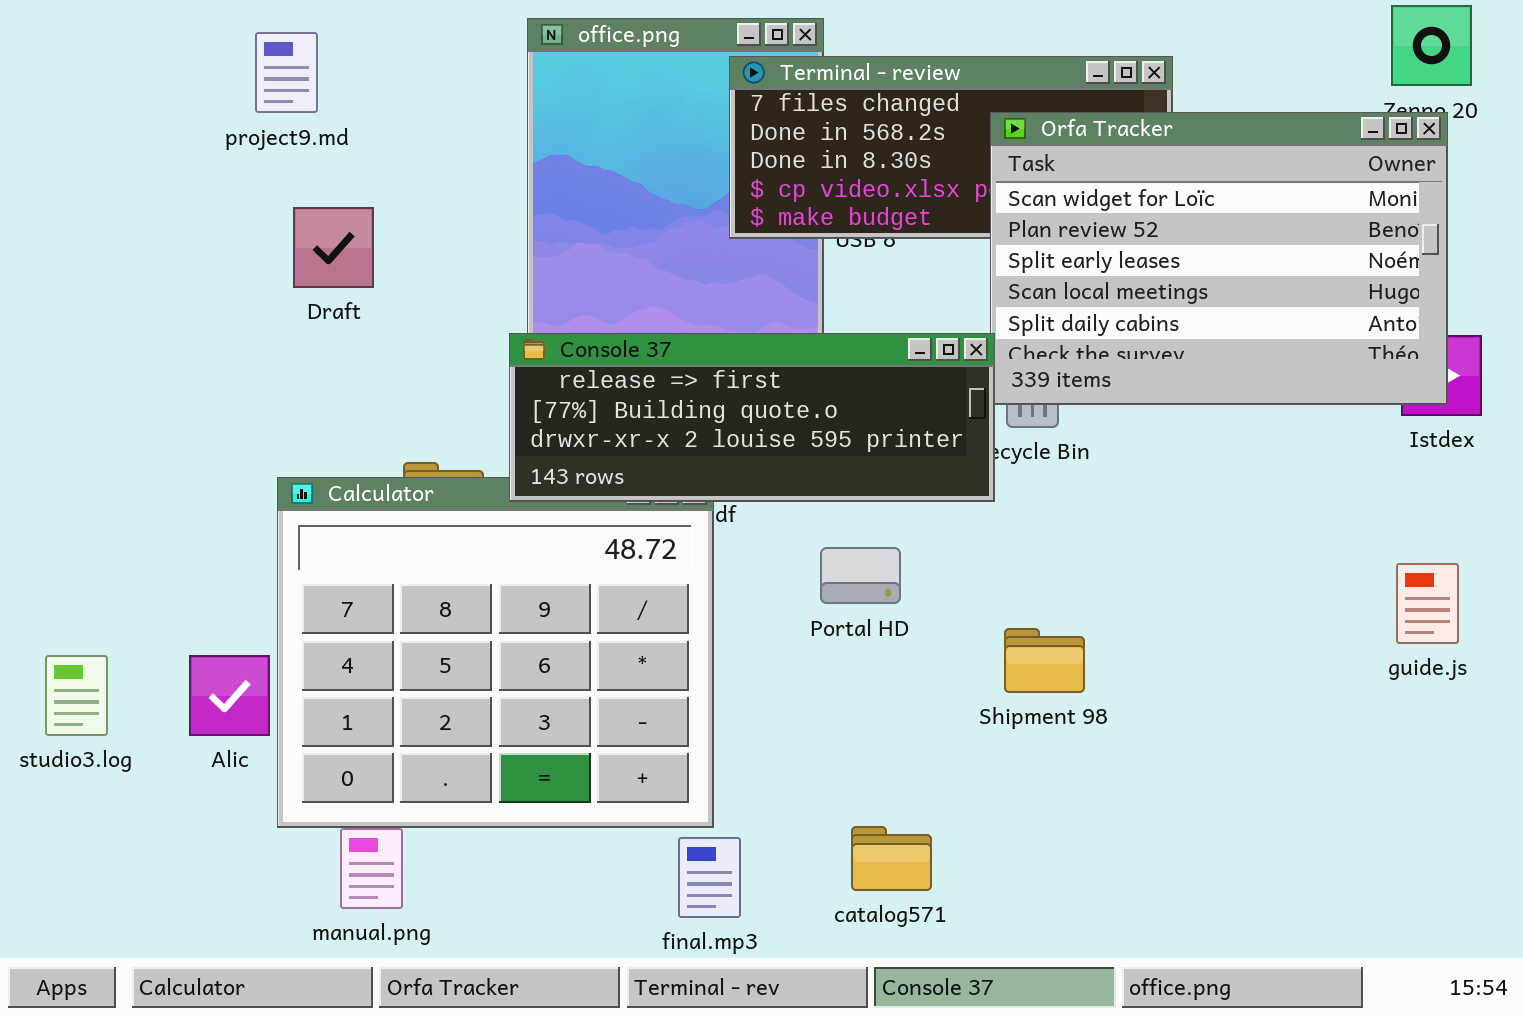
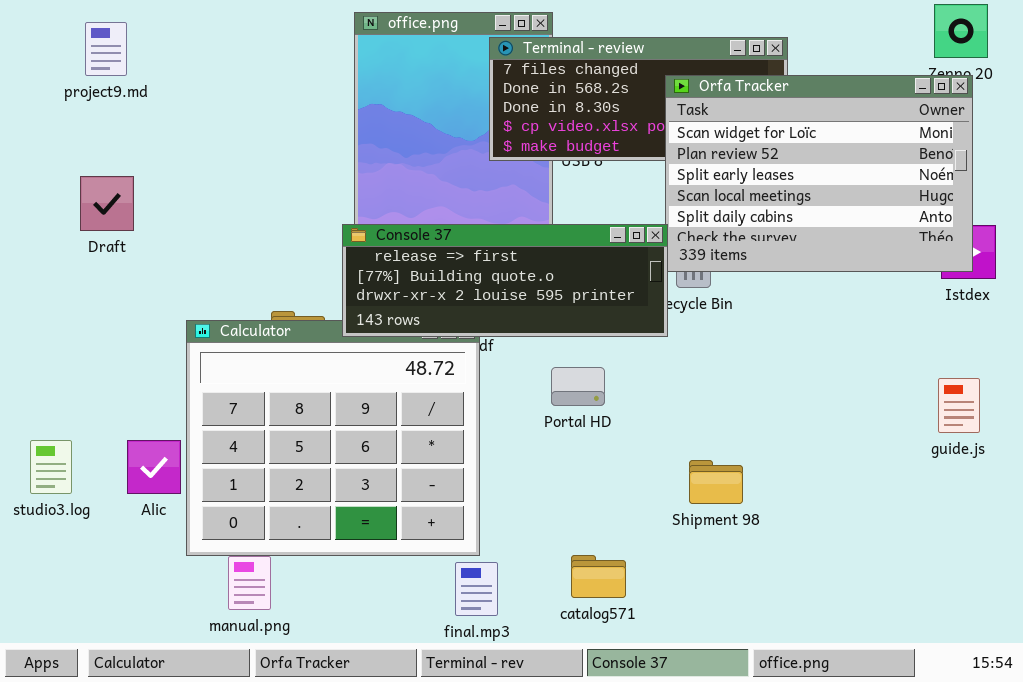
project9.md: [255,32,318,113] -> [85,22,127,76], moved
Draft: [293,207,374,288] -> [80,176,134,231], moved
Shipment 98: [1004,628,1085,693] -> [689,460,743,504], moved

